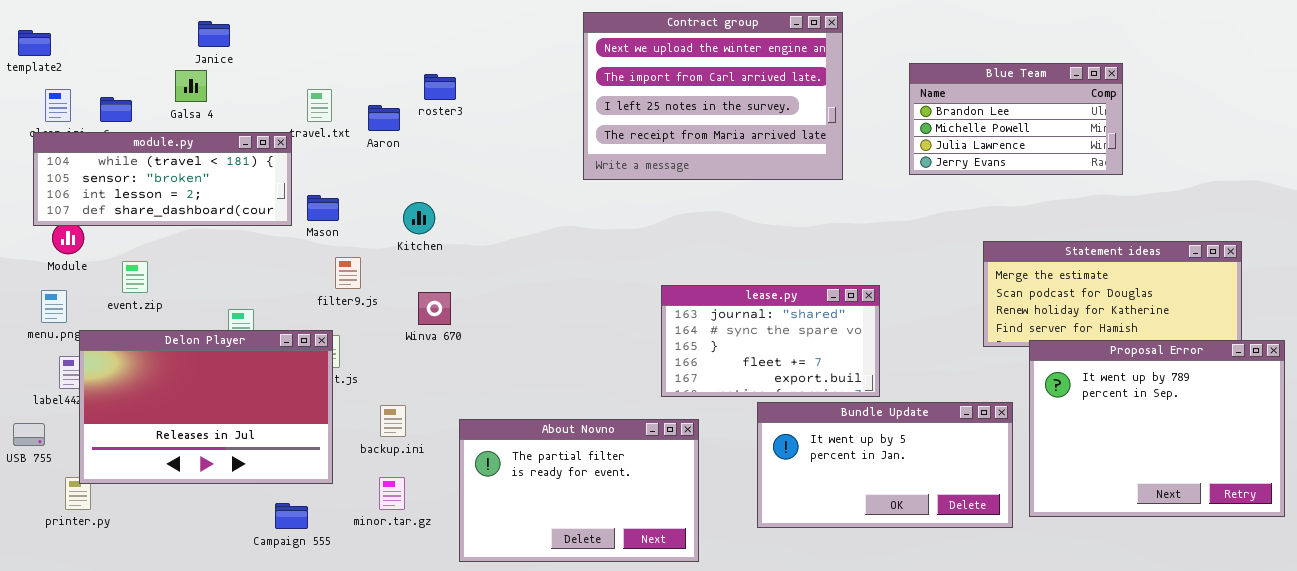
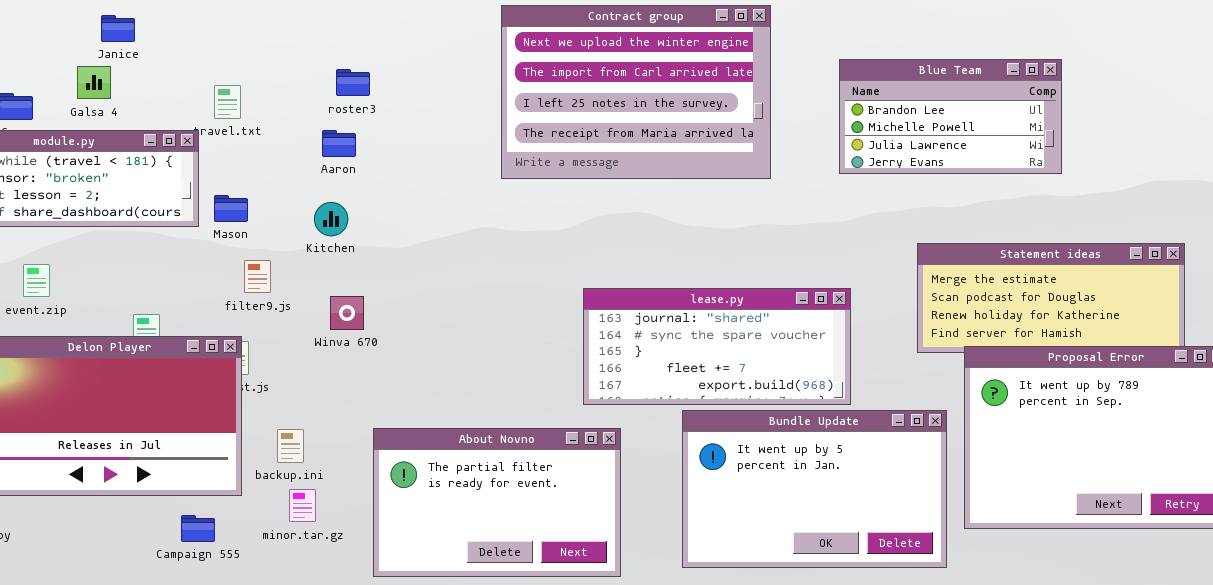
Aaron: [368,105,400,131] -> [322,130,356,157], moved
lease.py: [661,285,880,397] -> [583,288,851,405], resized
Bundle Update: [757,402,1013,528] -> [682,410,947,568], resized
backup.ini: [380,405,406,437] -> [277,429,304,463], moved

